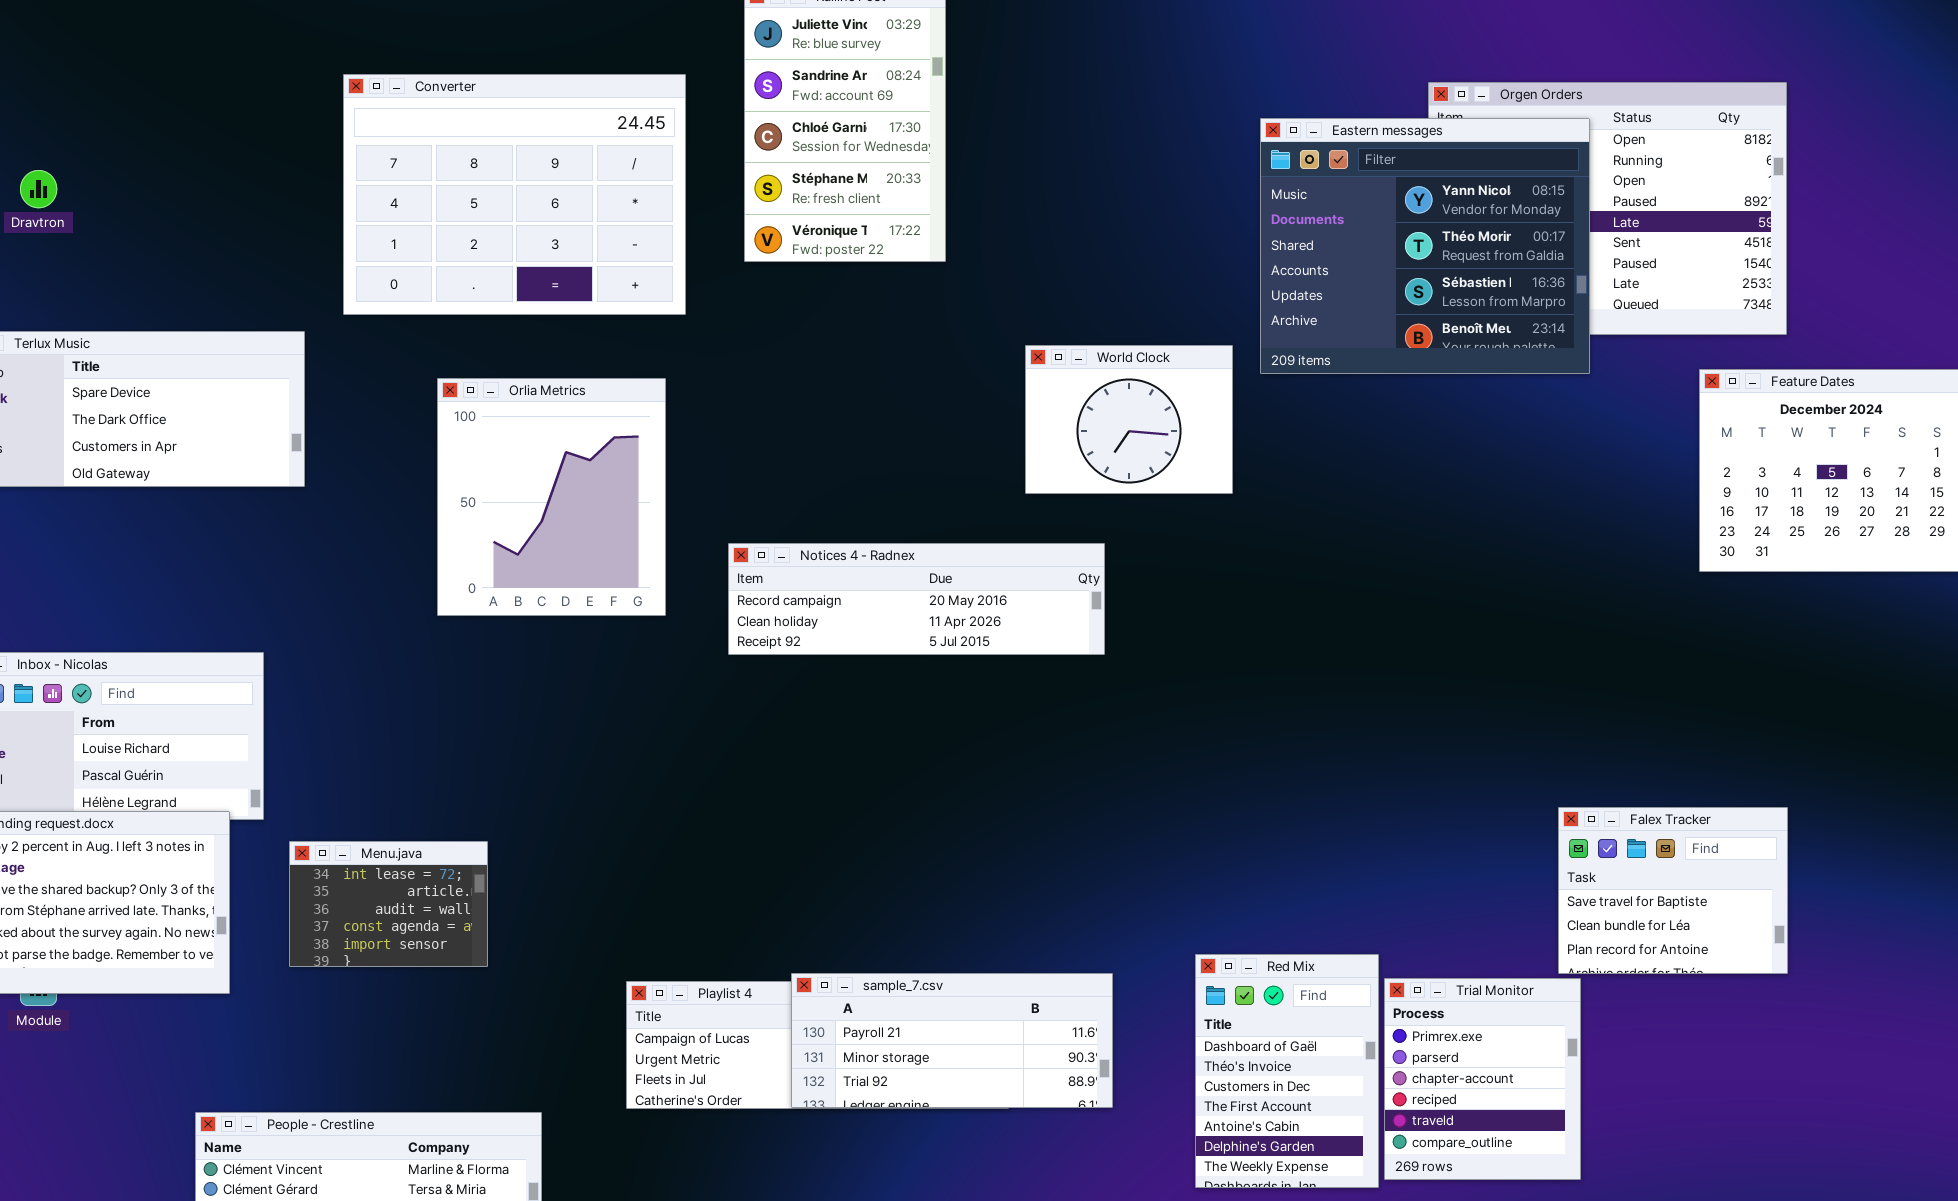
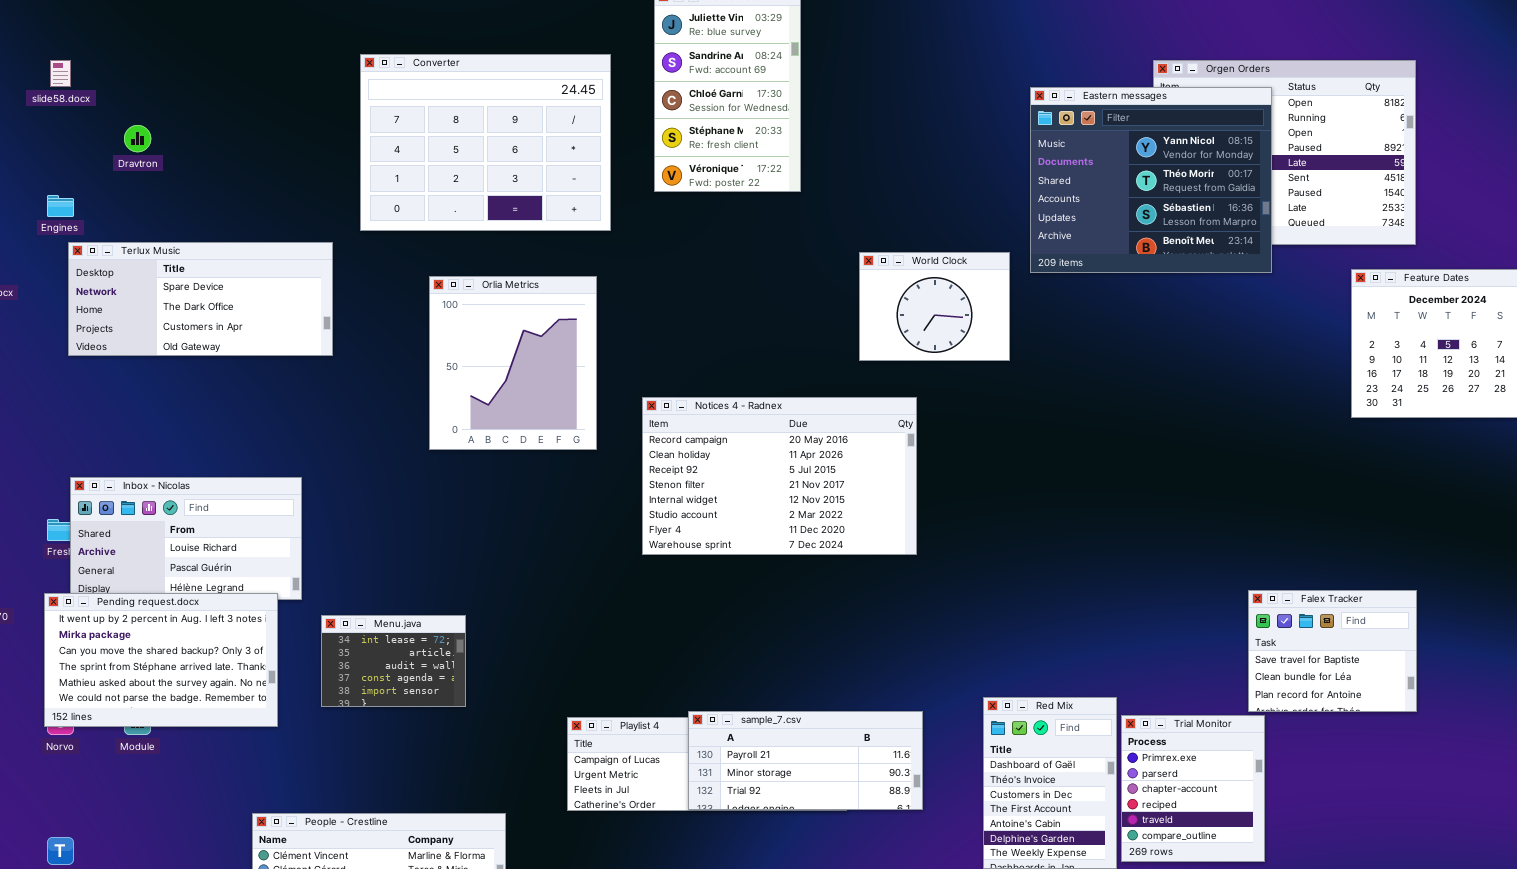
Notices 4 - Radnex: [728,543,1105,655] -> [642,397,917,555], resized

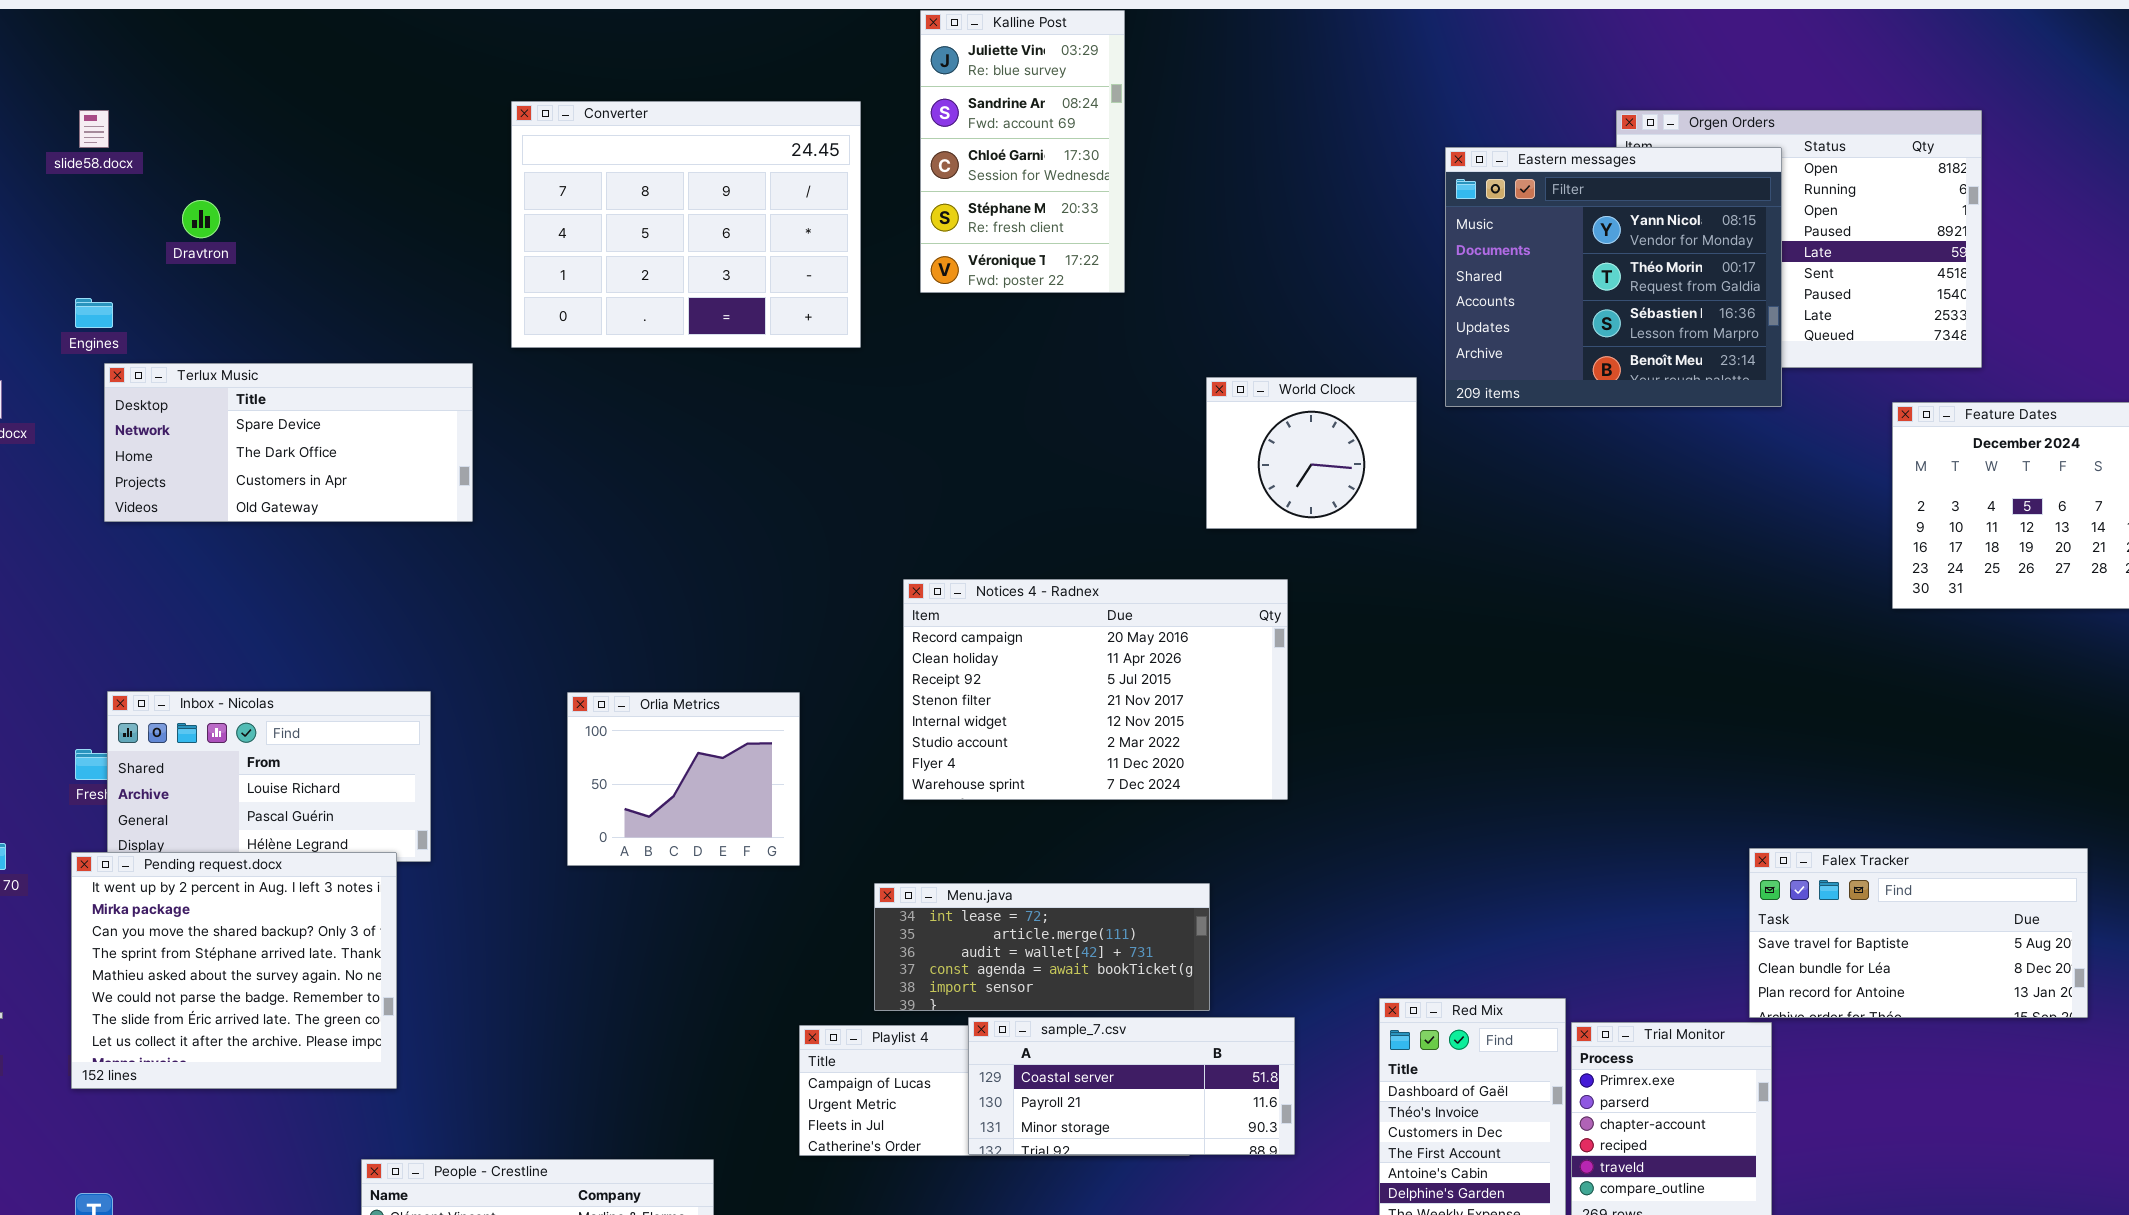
Orlia Metrics: [429,276,597,450] -> [567,692,800,866], moved, resized
Falex Tracker: [1248,590,1417,712] -> [1749,848,2088,1018], resized
Pending request.docx: [44,593,278,727] -> [71,852,397,1089], resized
Menu.java: [321,615,466,707] -> [874,883,1210,1011], moved, resized
sample_7.csv: [688,711,923,810] -> [968,1017,1295,1155], scrolled up 1 row

